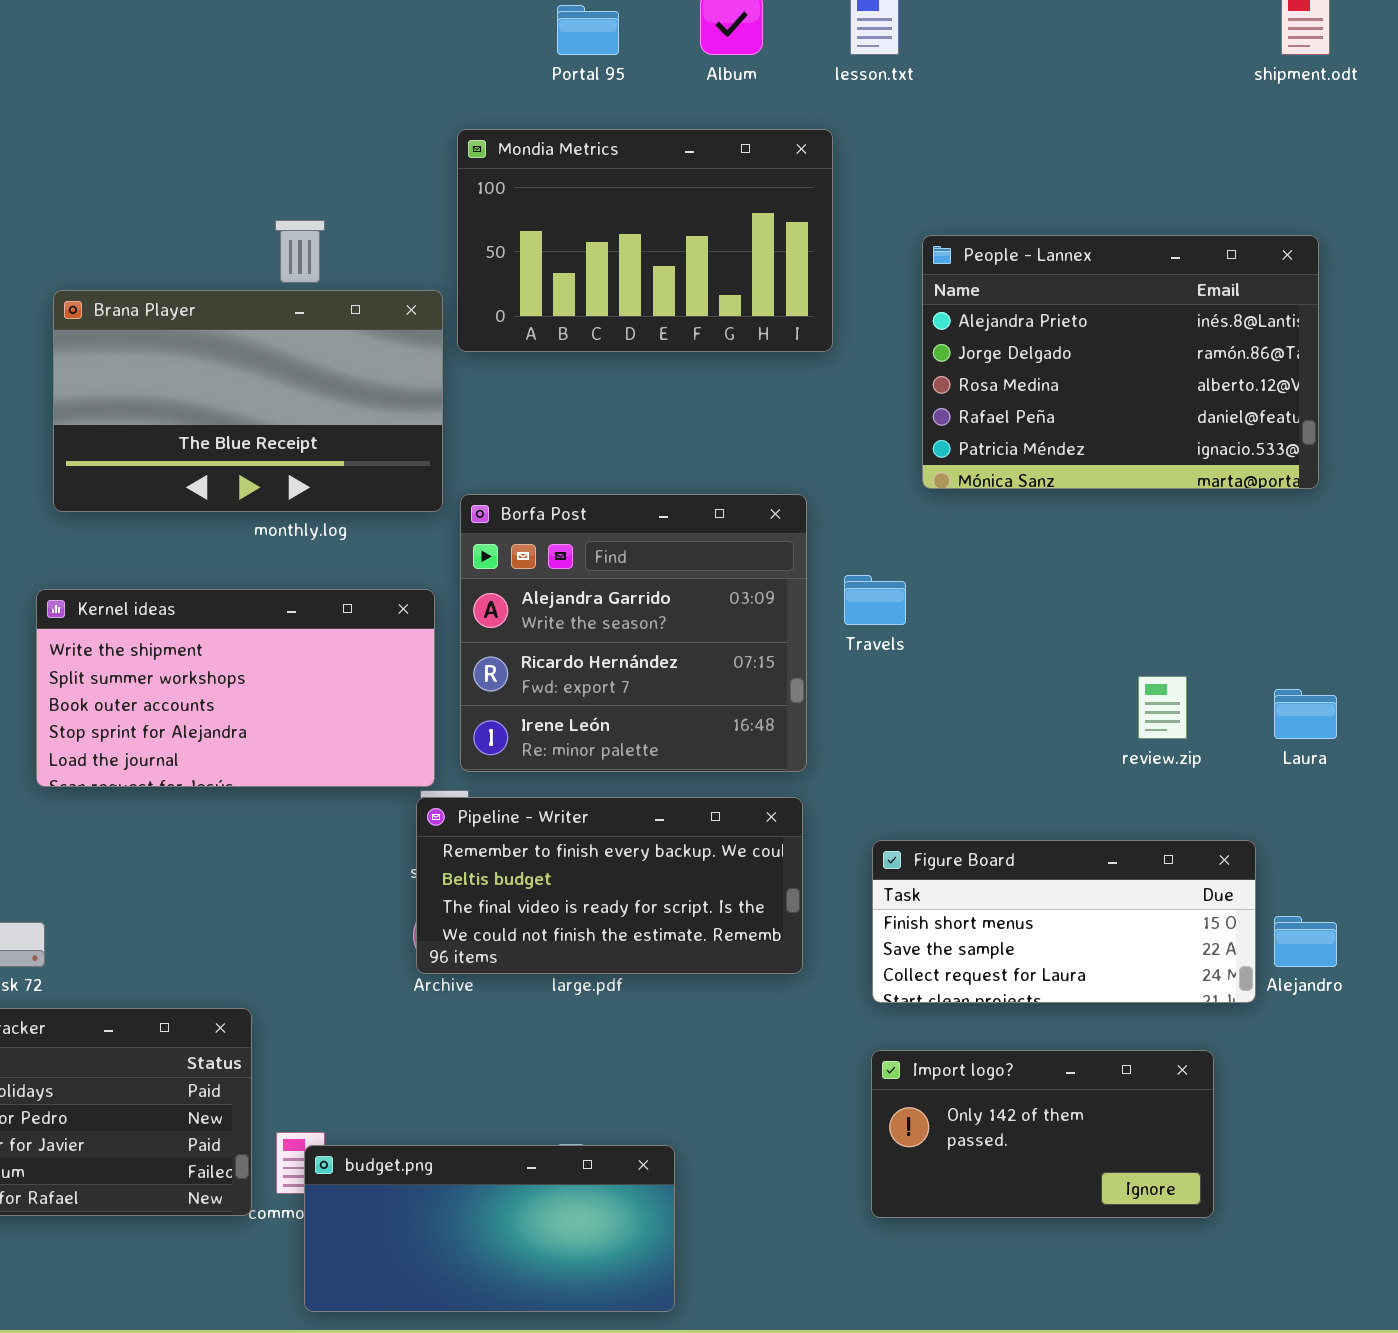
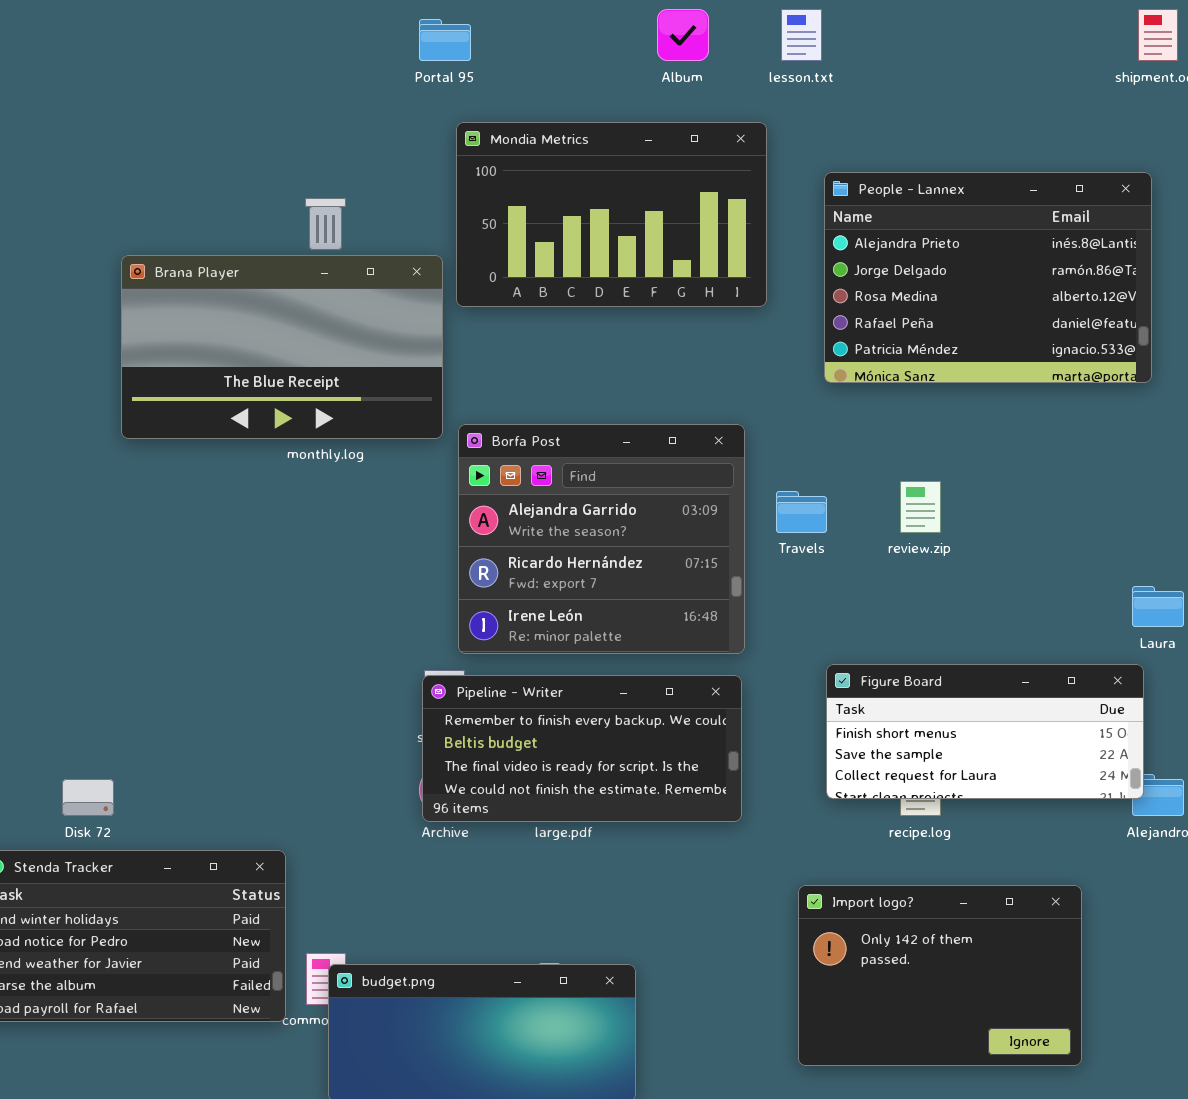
Portal 95: [557,5,619,55] -> [419,19,471,61], moved
People - Lannex: [922,235,1319,489] -> [824,172,1152,383], moved
Kernel ideas: [36,589,435,787] -> none, closed
review.zip: [1138,676,1187,739] -> [900,481,941,533], moved
Figure Board: [872,840,1256,1003] -> [826,664,1144,799], moved
Import logo?: [871,1050,1214,1218] -> [798,885,1082,1066], resized

